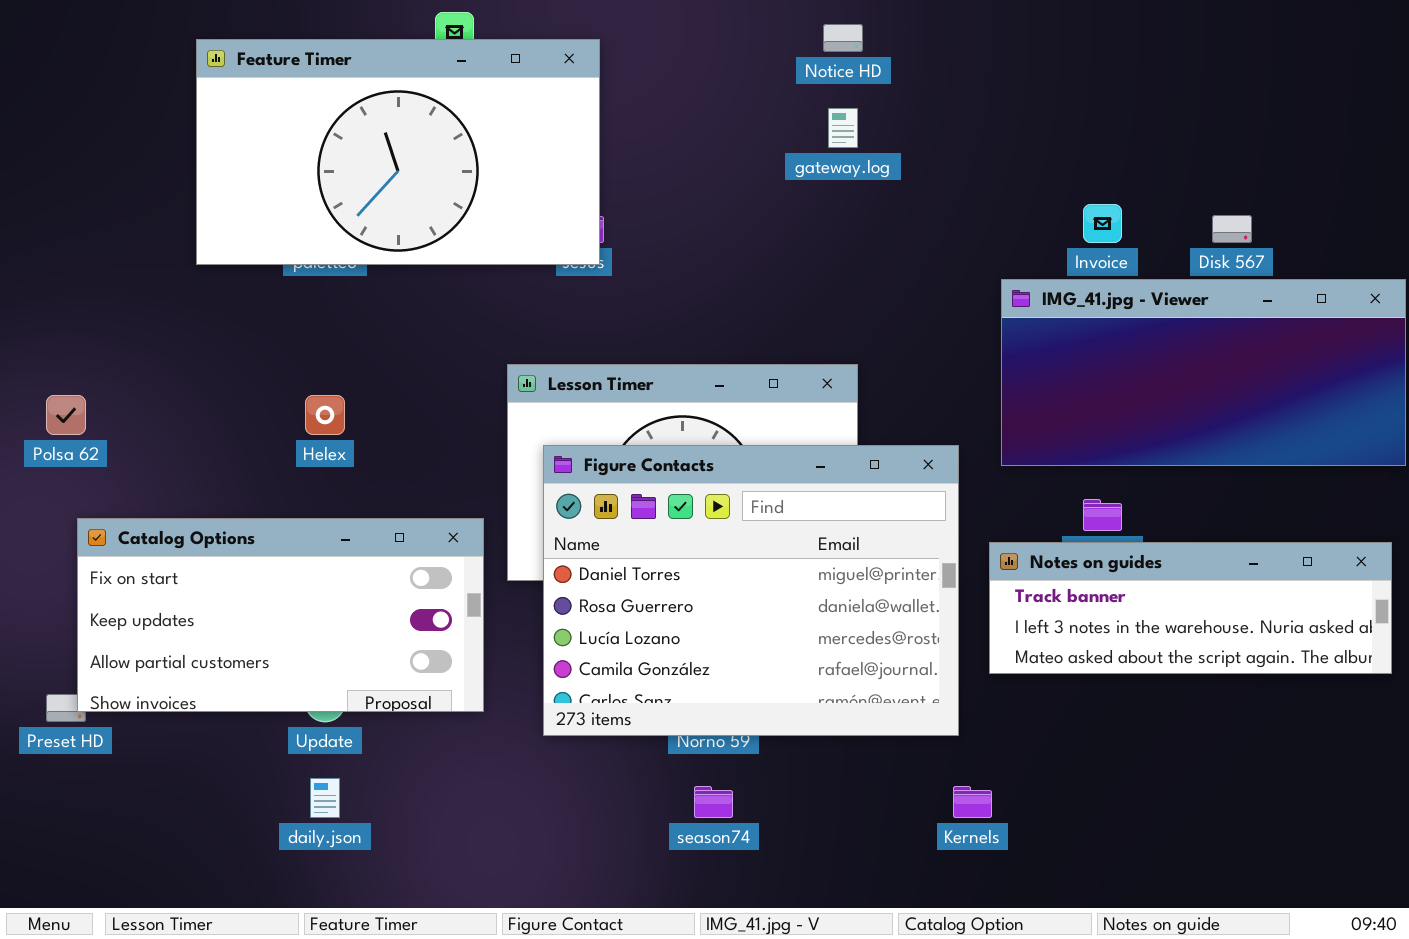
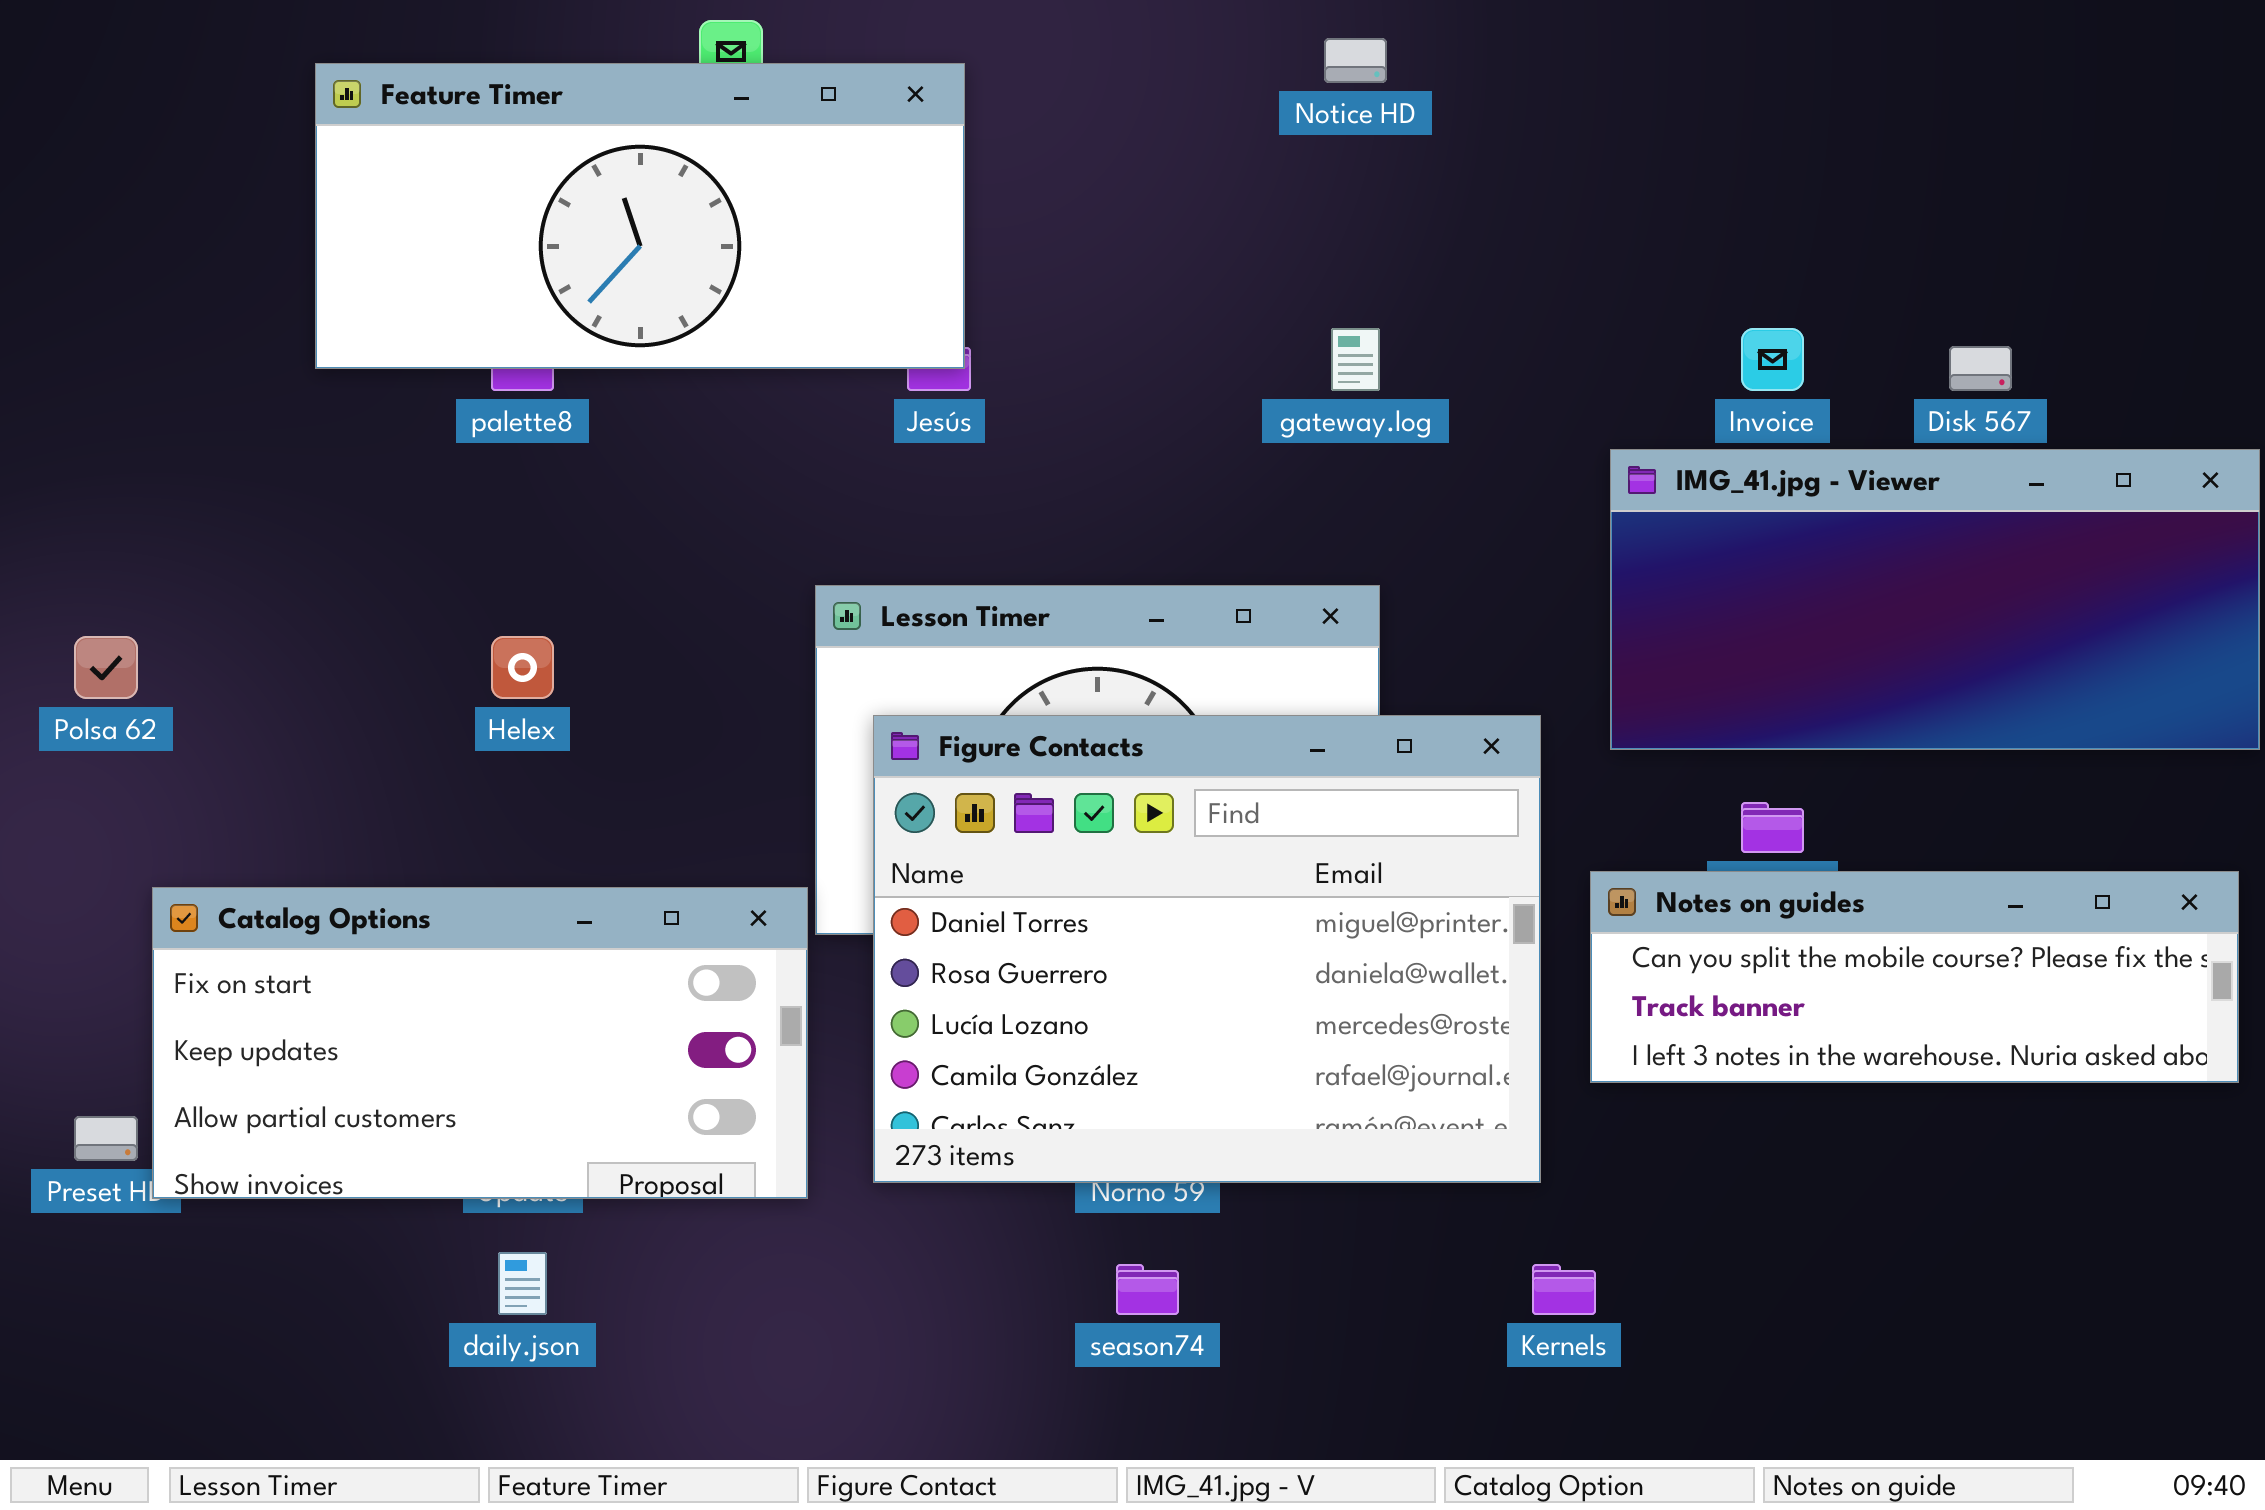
Feature Timer: [196,39,600,265] -> [315,63,965,369], resized
gateway.log: [828,108,858,148] -> [1331,328,1380,391], moved
Catalog Options: [77,518,484,712] -> [152,887,808,1199], moved
Notes on guides: [989,542,1392,674] -> [1590,871,2239,1083], scrolled up 1 row

